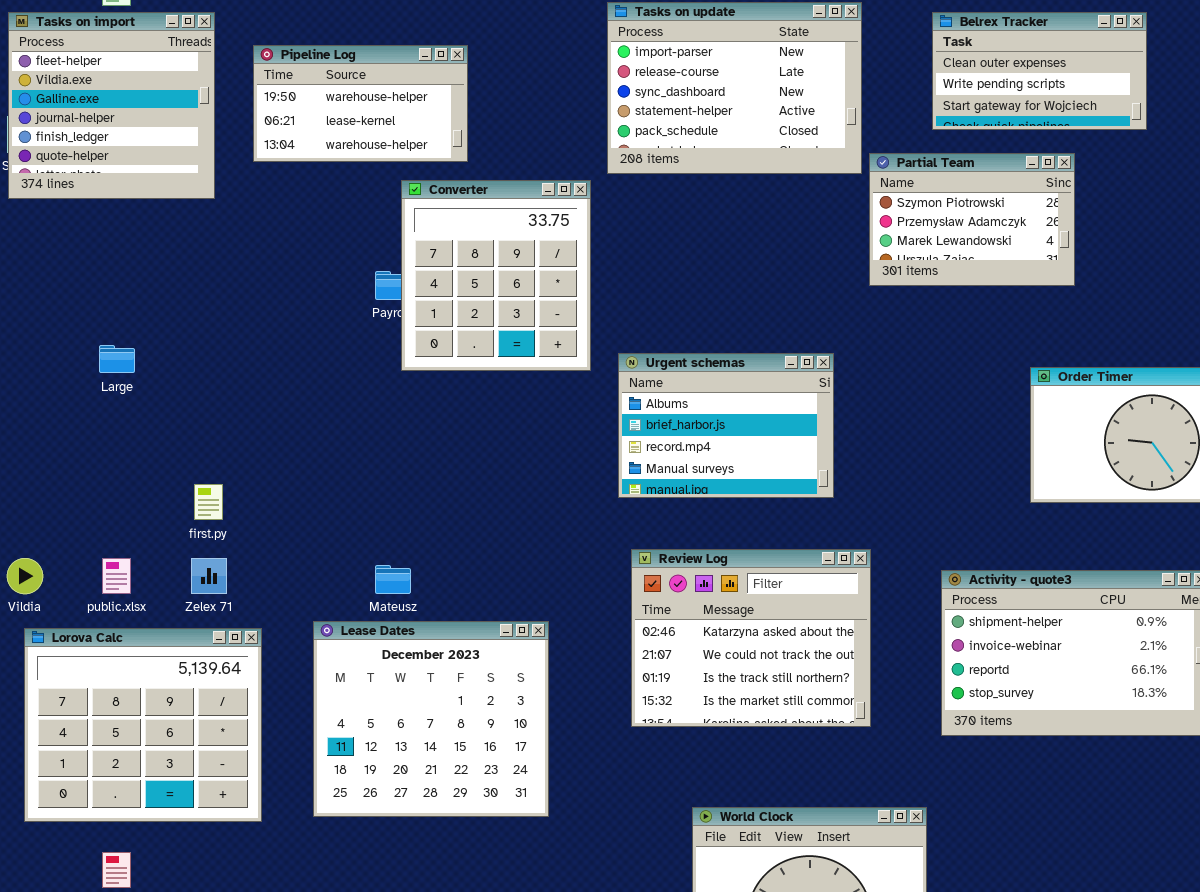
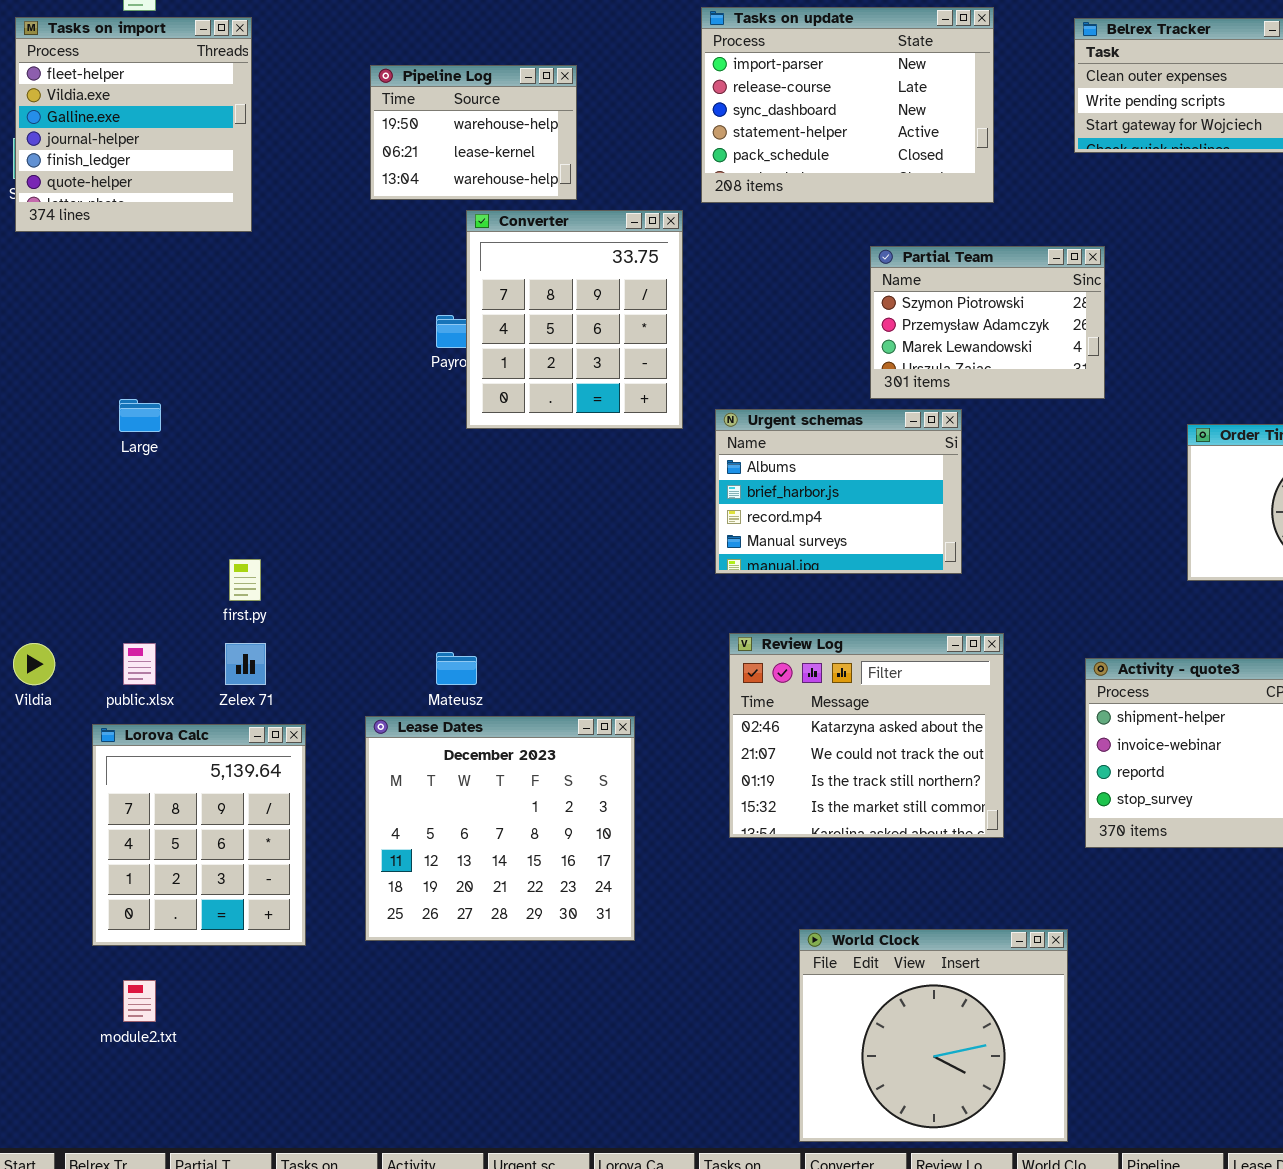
Pipeline Log: [253,45,468,162] -> [370,65,577,200], moved, resized
Partial Team: [869,153,1075,286] -> [870,246,1105,399], moved
Lorova Calc: [24,628,262,822] -> [92,724,306,946], resized

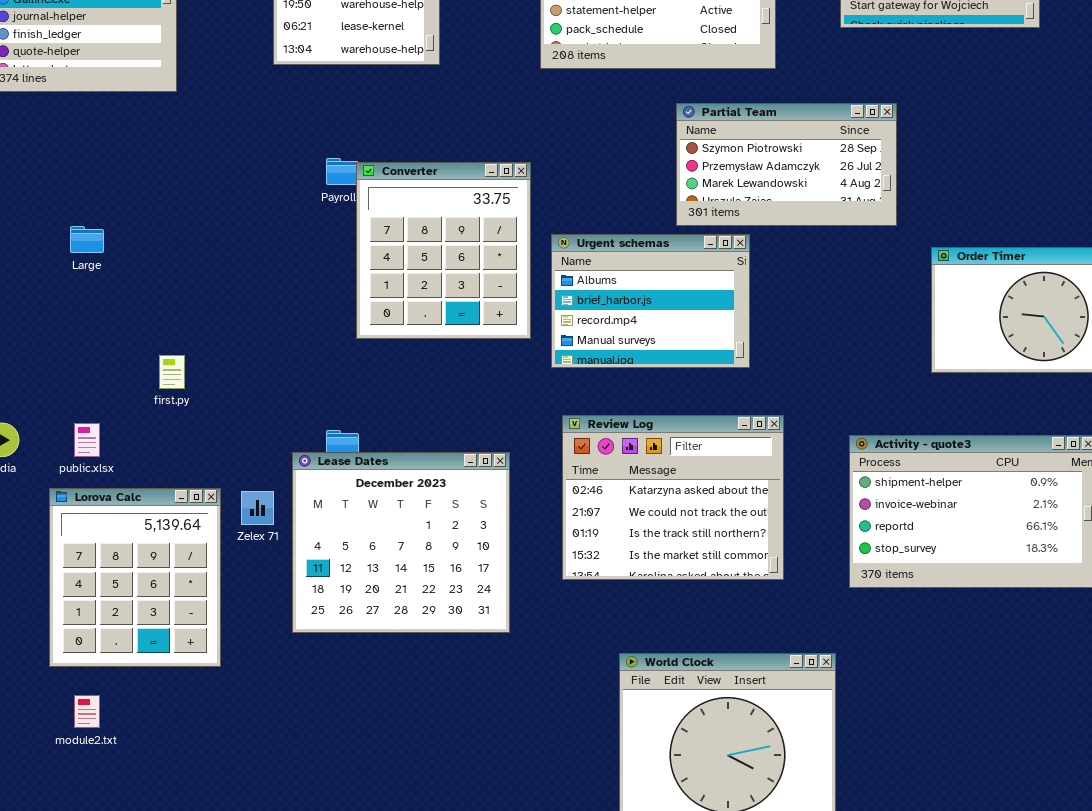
Converter: [466,210,683,429] -> [356,162,531,339], moved
Partial Team: [870,246,1105,399] -> [676,103,897,226], resized
Zelex 71: [225,643,266,685] -> [241,491,274,525], moved
Lease Dates: [365,716,635,941] -> [292,452,510,633], moved

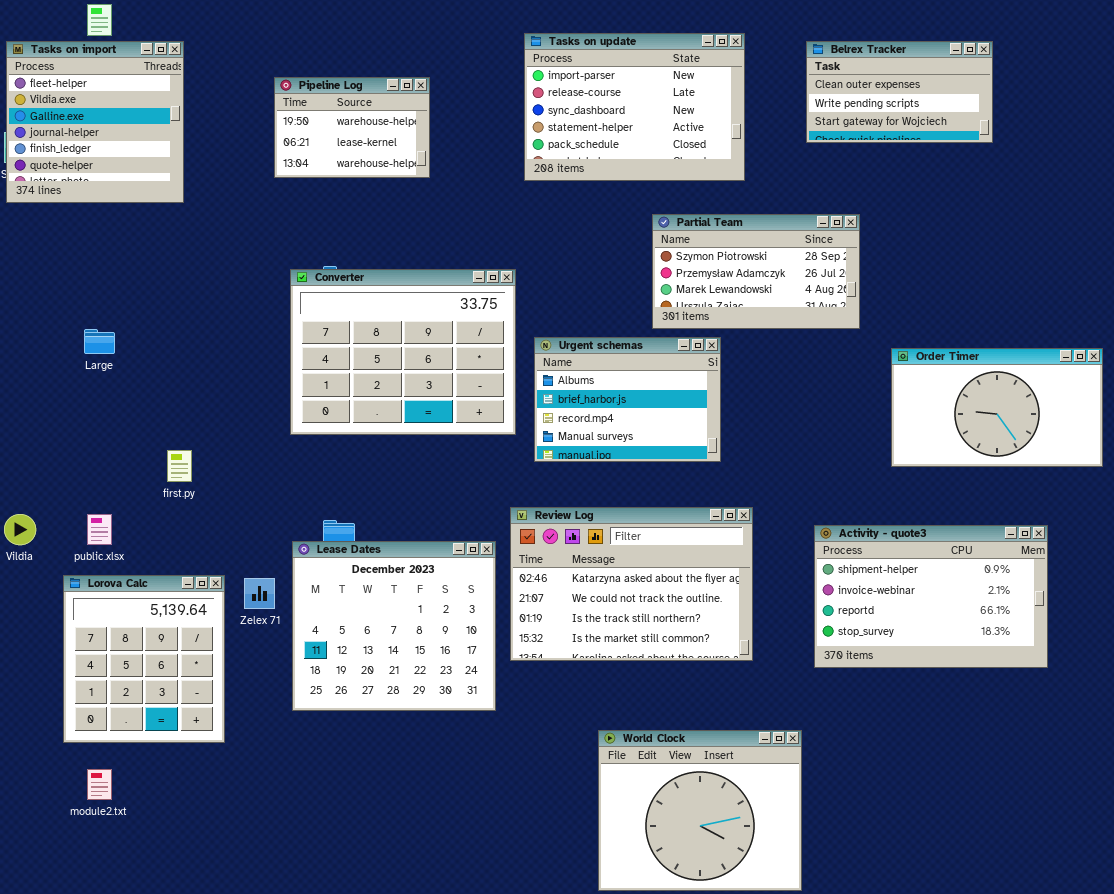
Converter: [356,162,531,339] -> [290,269,516,435], resized
Review Log: [562,415,784,580] -> [510,507,753,661], resized

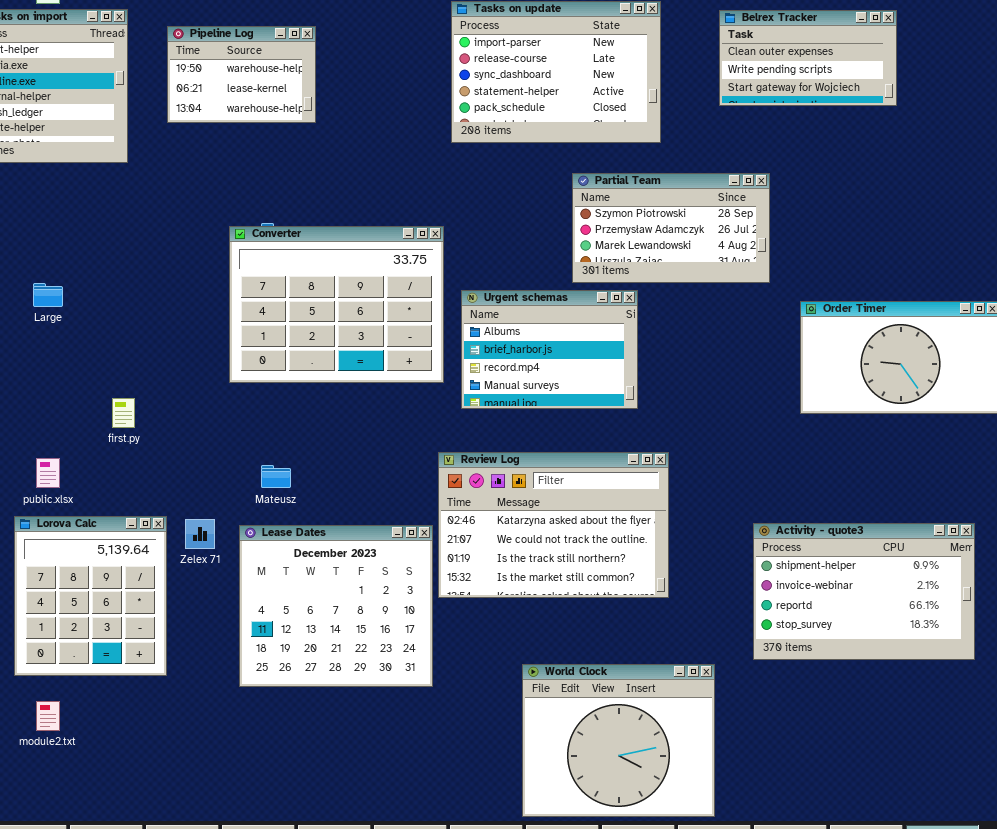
Pipeline Log: [274,77,430,178] -> [167,26,316,123], moved
Activity - quote3: [814,525,1048,668] -> [753,523,975,660], moved
Lease Dates: [292,541,496,711] -> [239,525,433,687], moved

